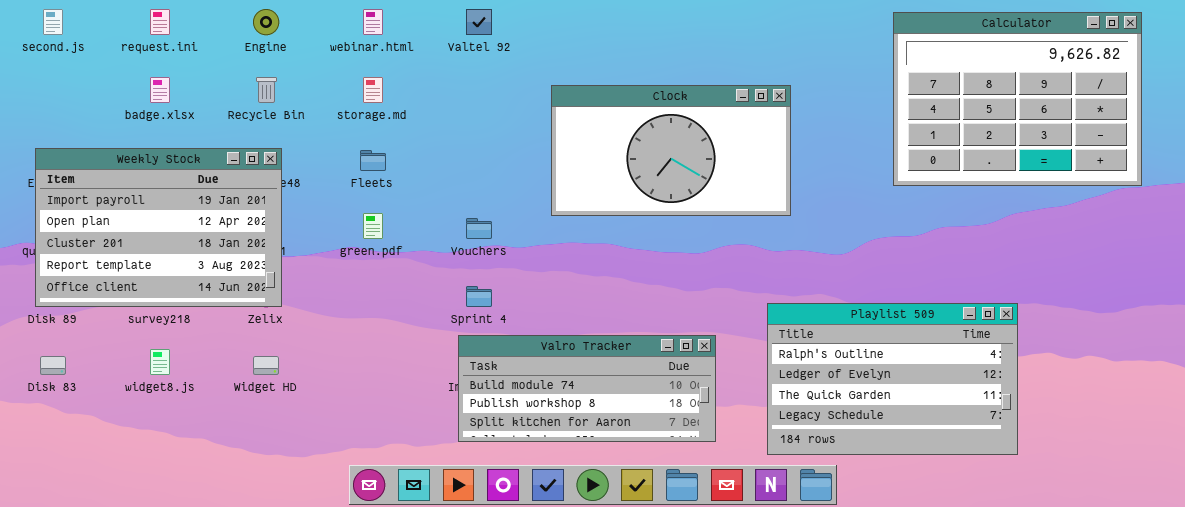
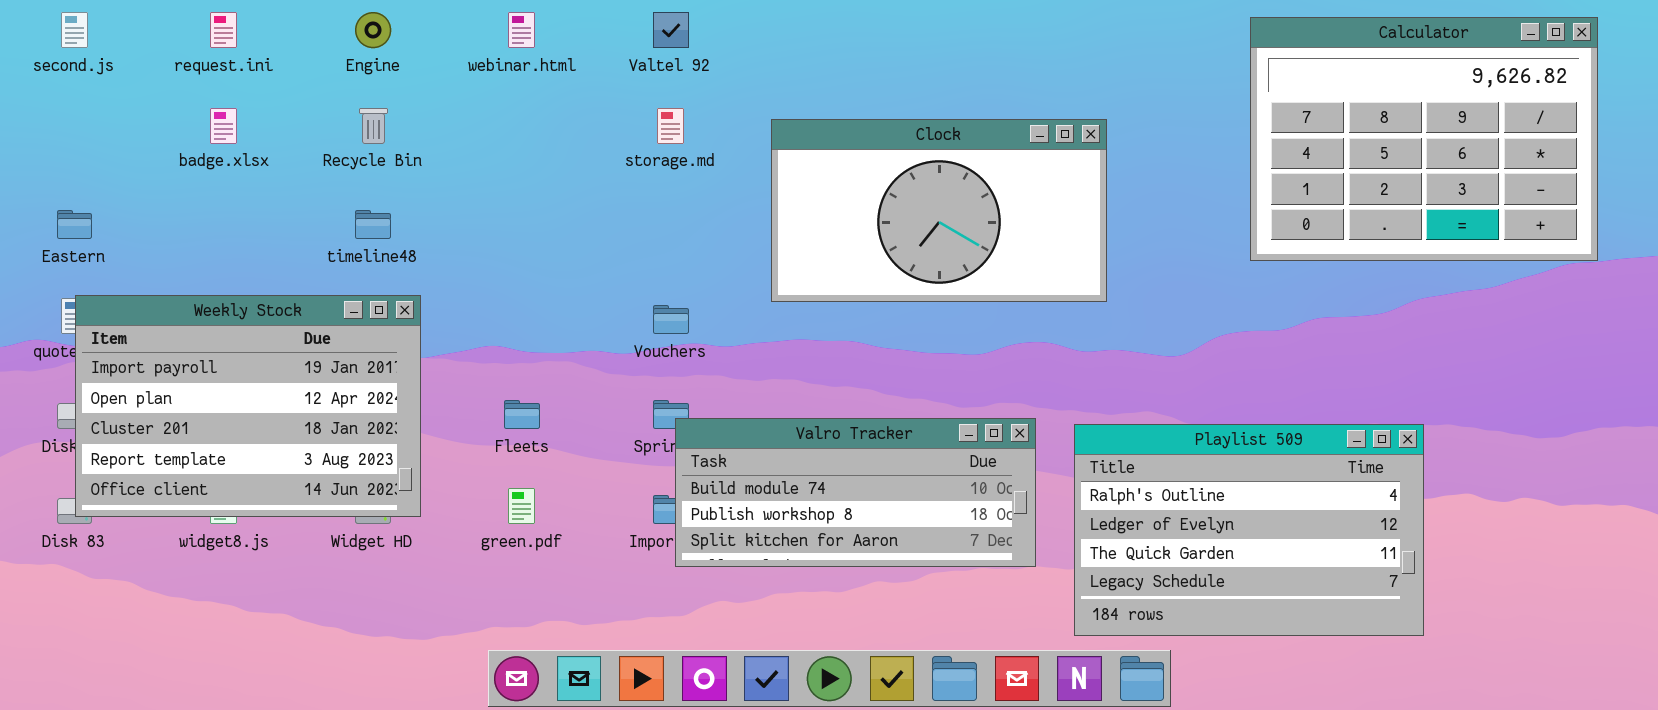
storage.md: [363,77,383,103] -> [657,108,684,144], moved
Weekly Stock: [35,148,282,307] -> [75,295,421,517], moved
Fleets: [360,150,386,171] -> [504,400,540,429], moved
green.pdf: [363,213,383,239] -> [508,488,535,524], moved
Valro Tracker: [458,335,716,442] -> [675,418,1036,567], moved

